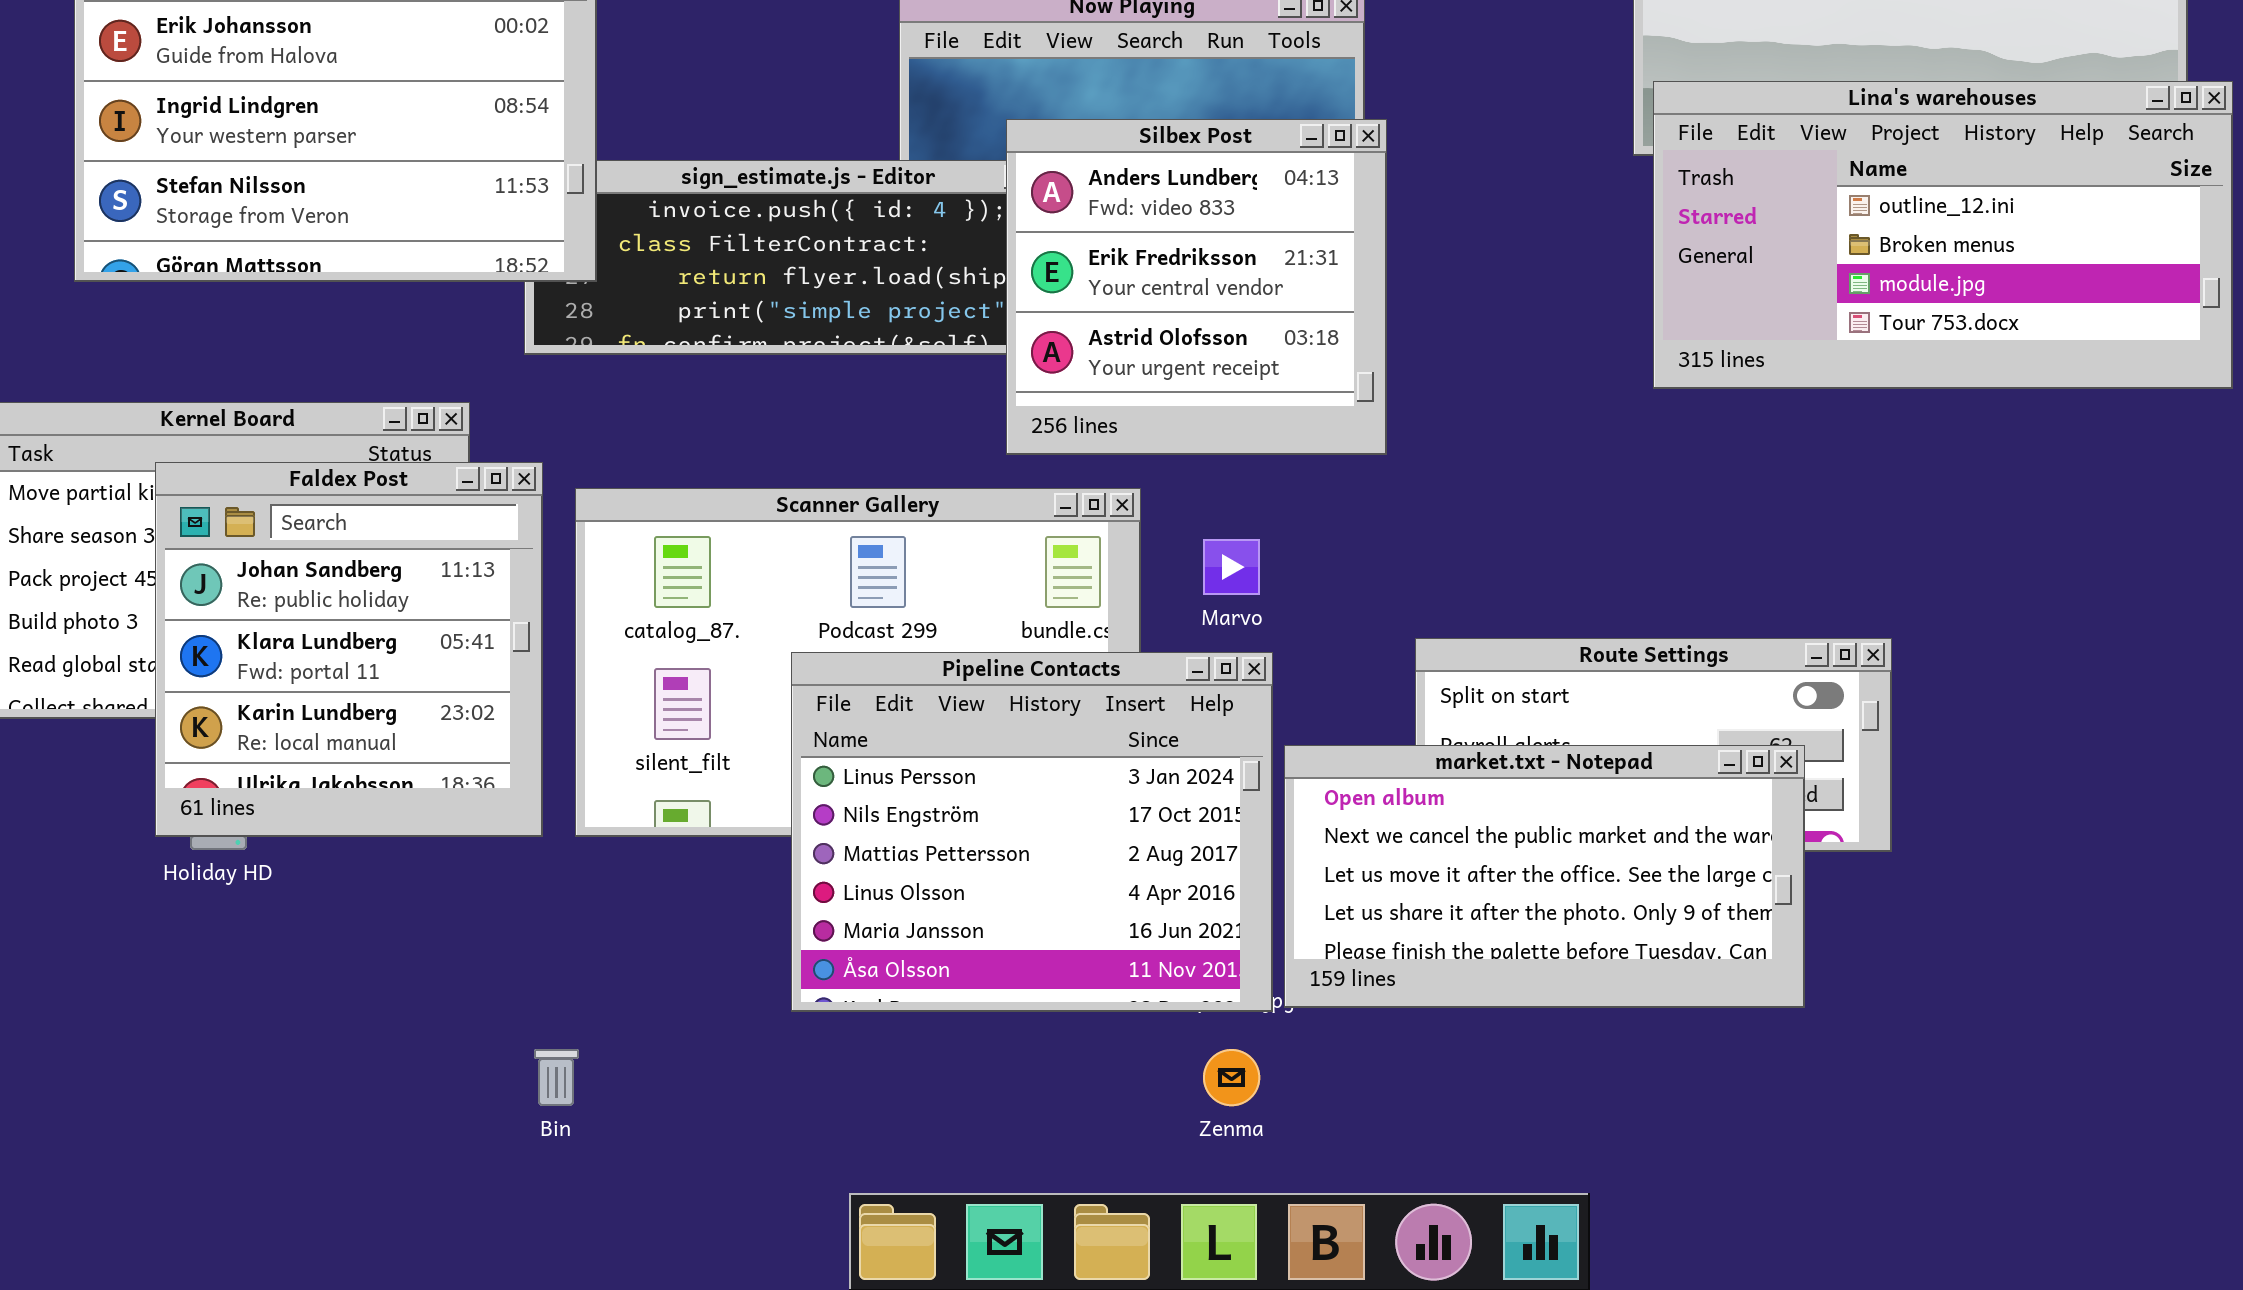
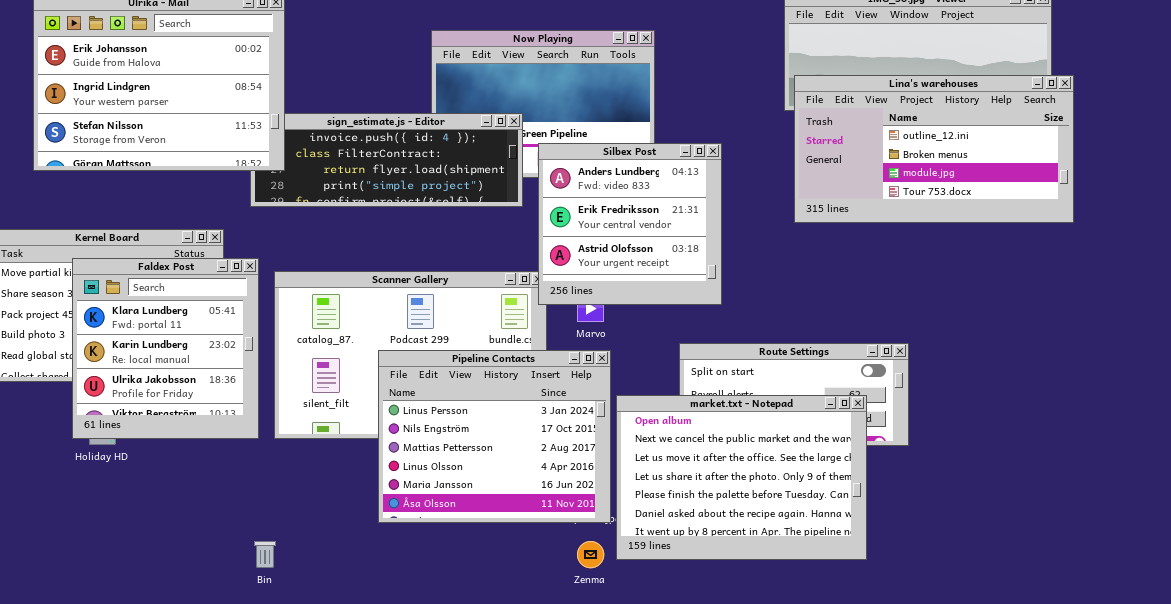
Silbex Post: [1006,119,1387,455] -> [538,143,722,305], moved
Faldex Post: [155,462,543,837] -> [72,258,259,439], scrolled down 1 row
market.txt - Notepad: [1284,745,1805,1008] -> [616,395,867,560], resized

